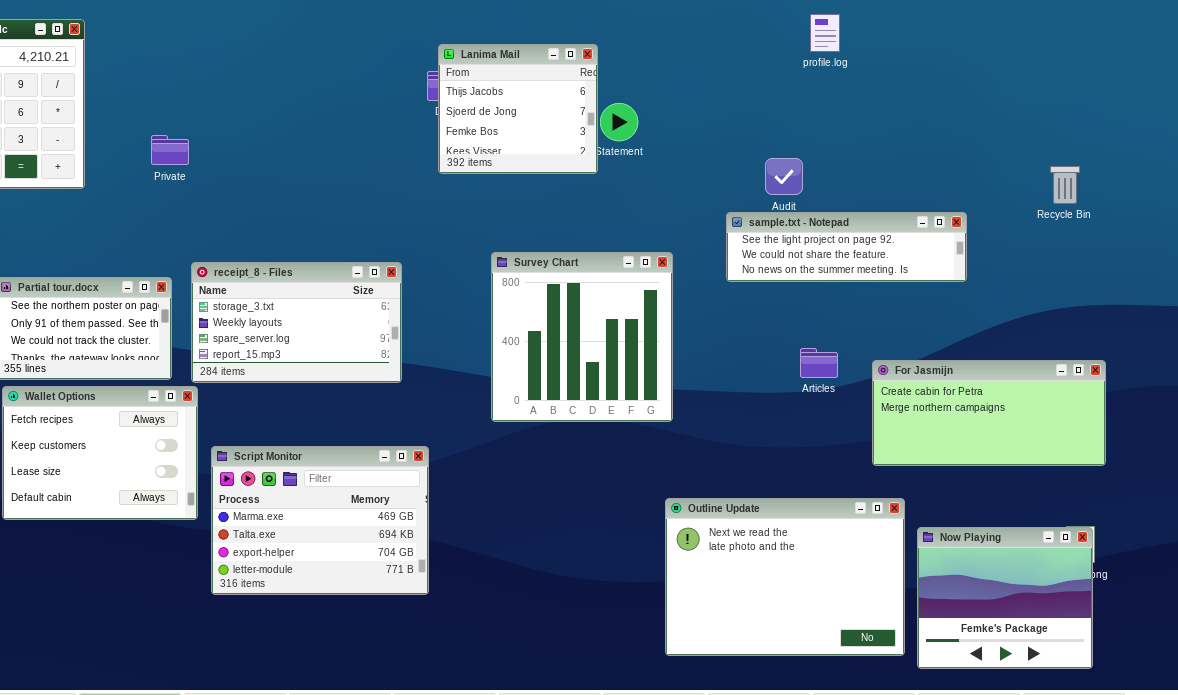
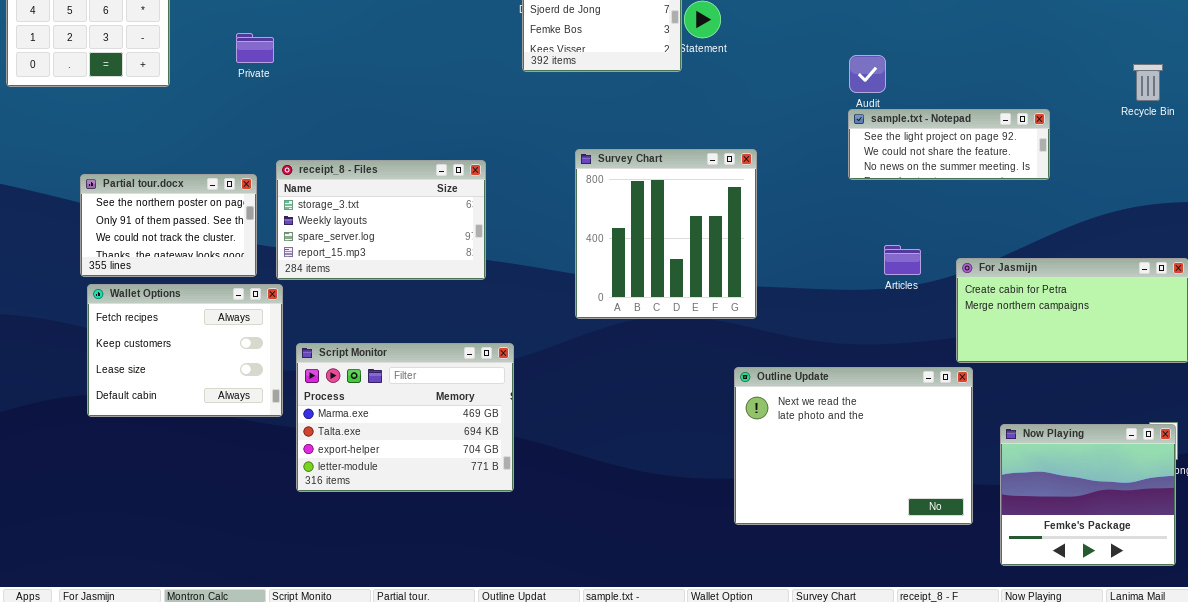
sample.txt - Notepad: [726,212,967,282] -> [848,109,1050,180], resized
Outline Update: [665,498,905,656] -> [734,367,973,525], moved

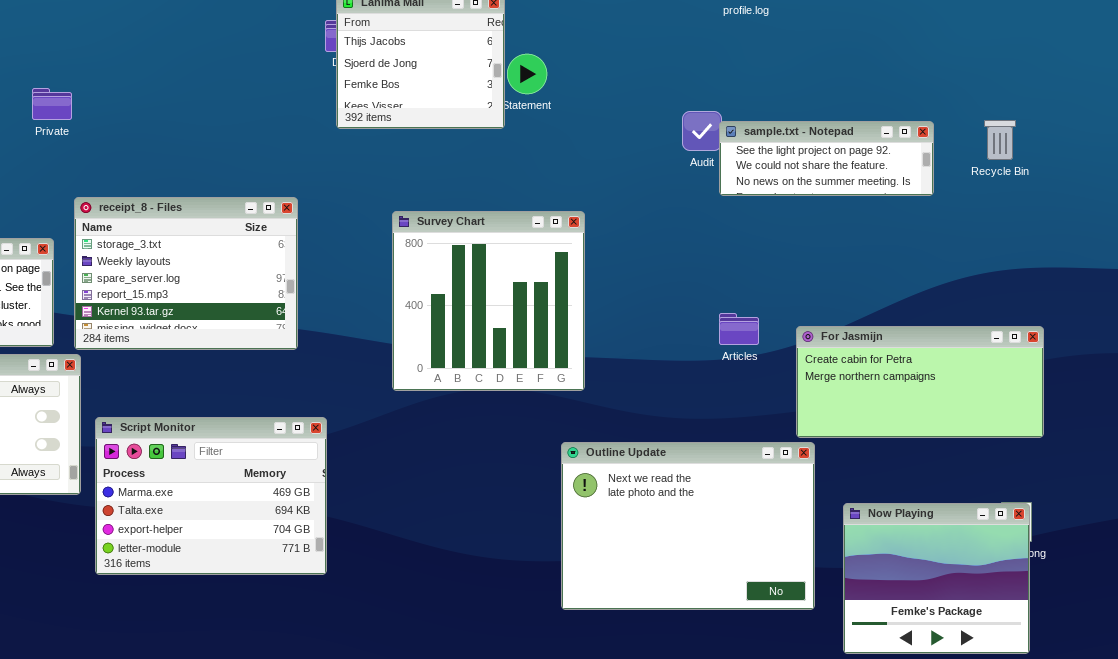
sample.txt - Notepad: [848,109,1050,180] -> [719,121,934,196], moved
receipt_8 - Files: [276,160,486,280] -> [74,197,298,350], resized

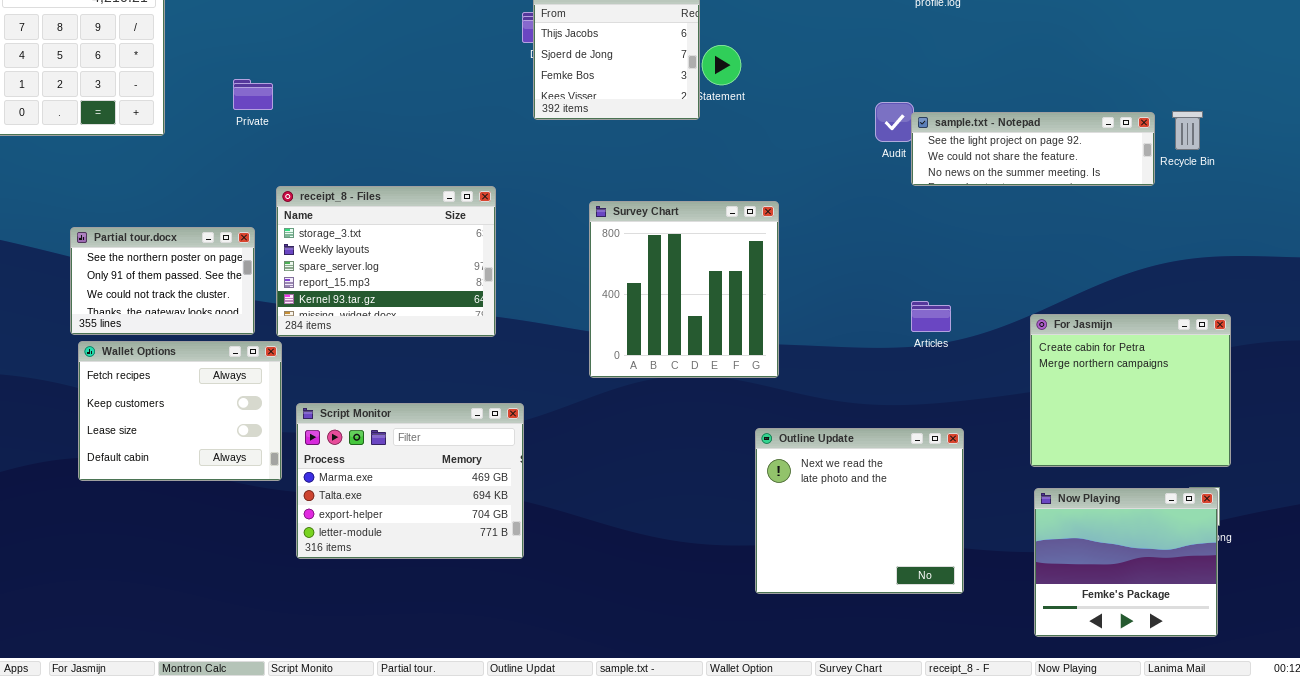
sample.txt - Notepad: [719,121,934,196] -> [911,112,1155,186], resized
For Jasmijn: [796,326,1044,438] -> [1030,314,1231,467], resized
Outline Update: [561,442,815,610] -> [755,428,964,594], resized

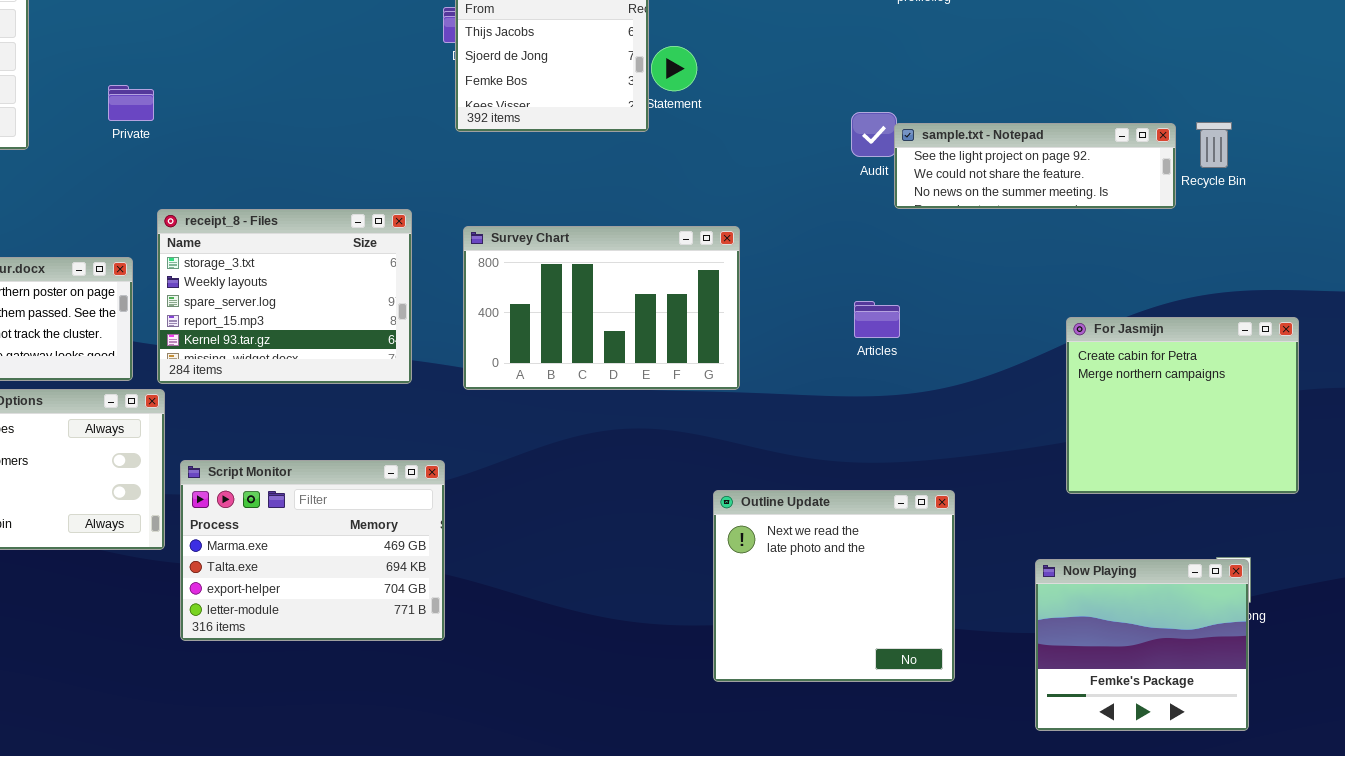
Survey Chart: [589,201,779,378] -> [463,226,740,390], resized
Articles: [911,301,951,332] -> [854,301,900,338], moved
For Jasmijn: [1030,314,1231,467] -> [1066,317,1299,494], moved

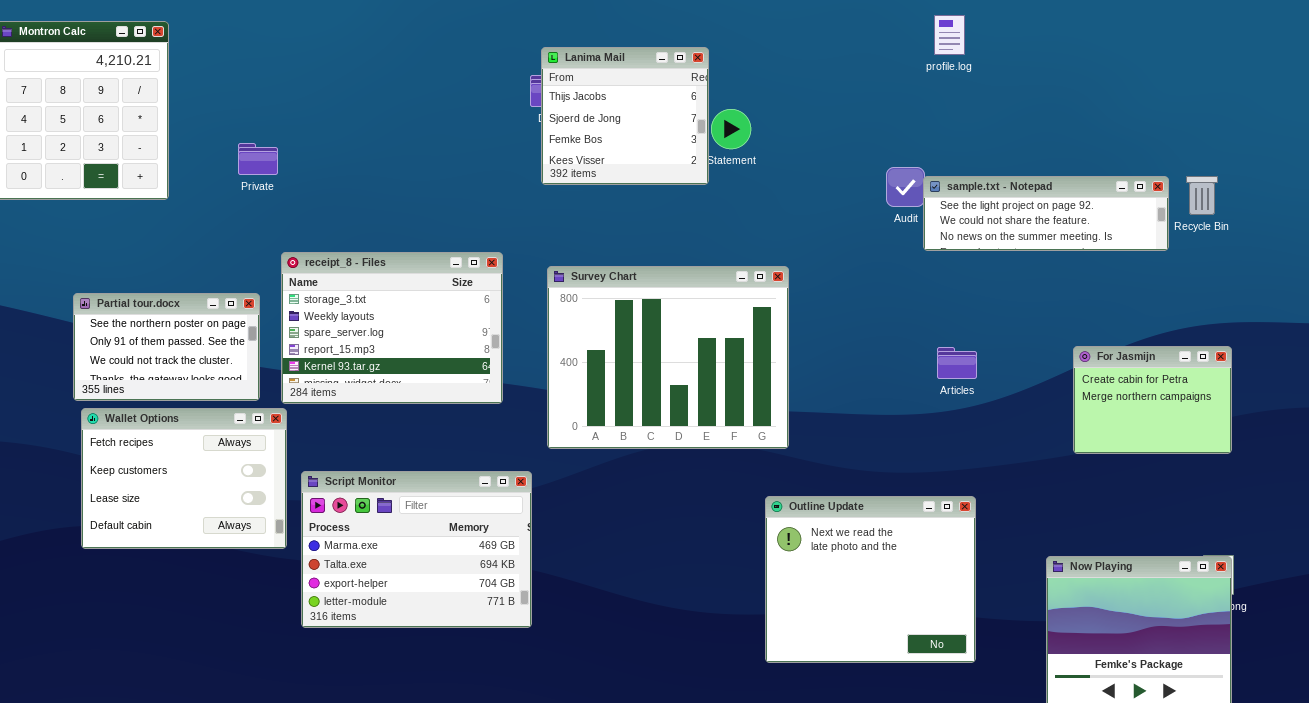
Survey Chart: [463,226,740,390] -> [547,266,789,449], resized
Articles: [854,301,900,338] -> [937,347,977,379], moved
For Jasmijn: [1066,317,1299,494] -> [1073,346,1232,454], resized

